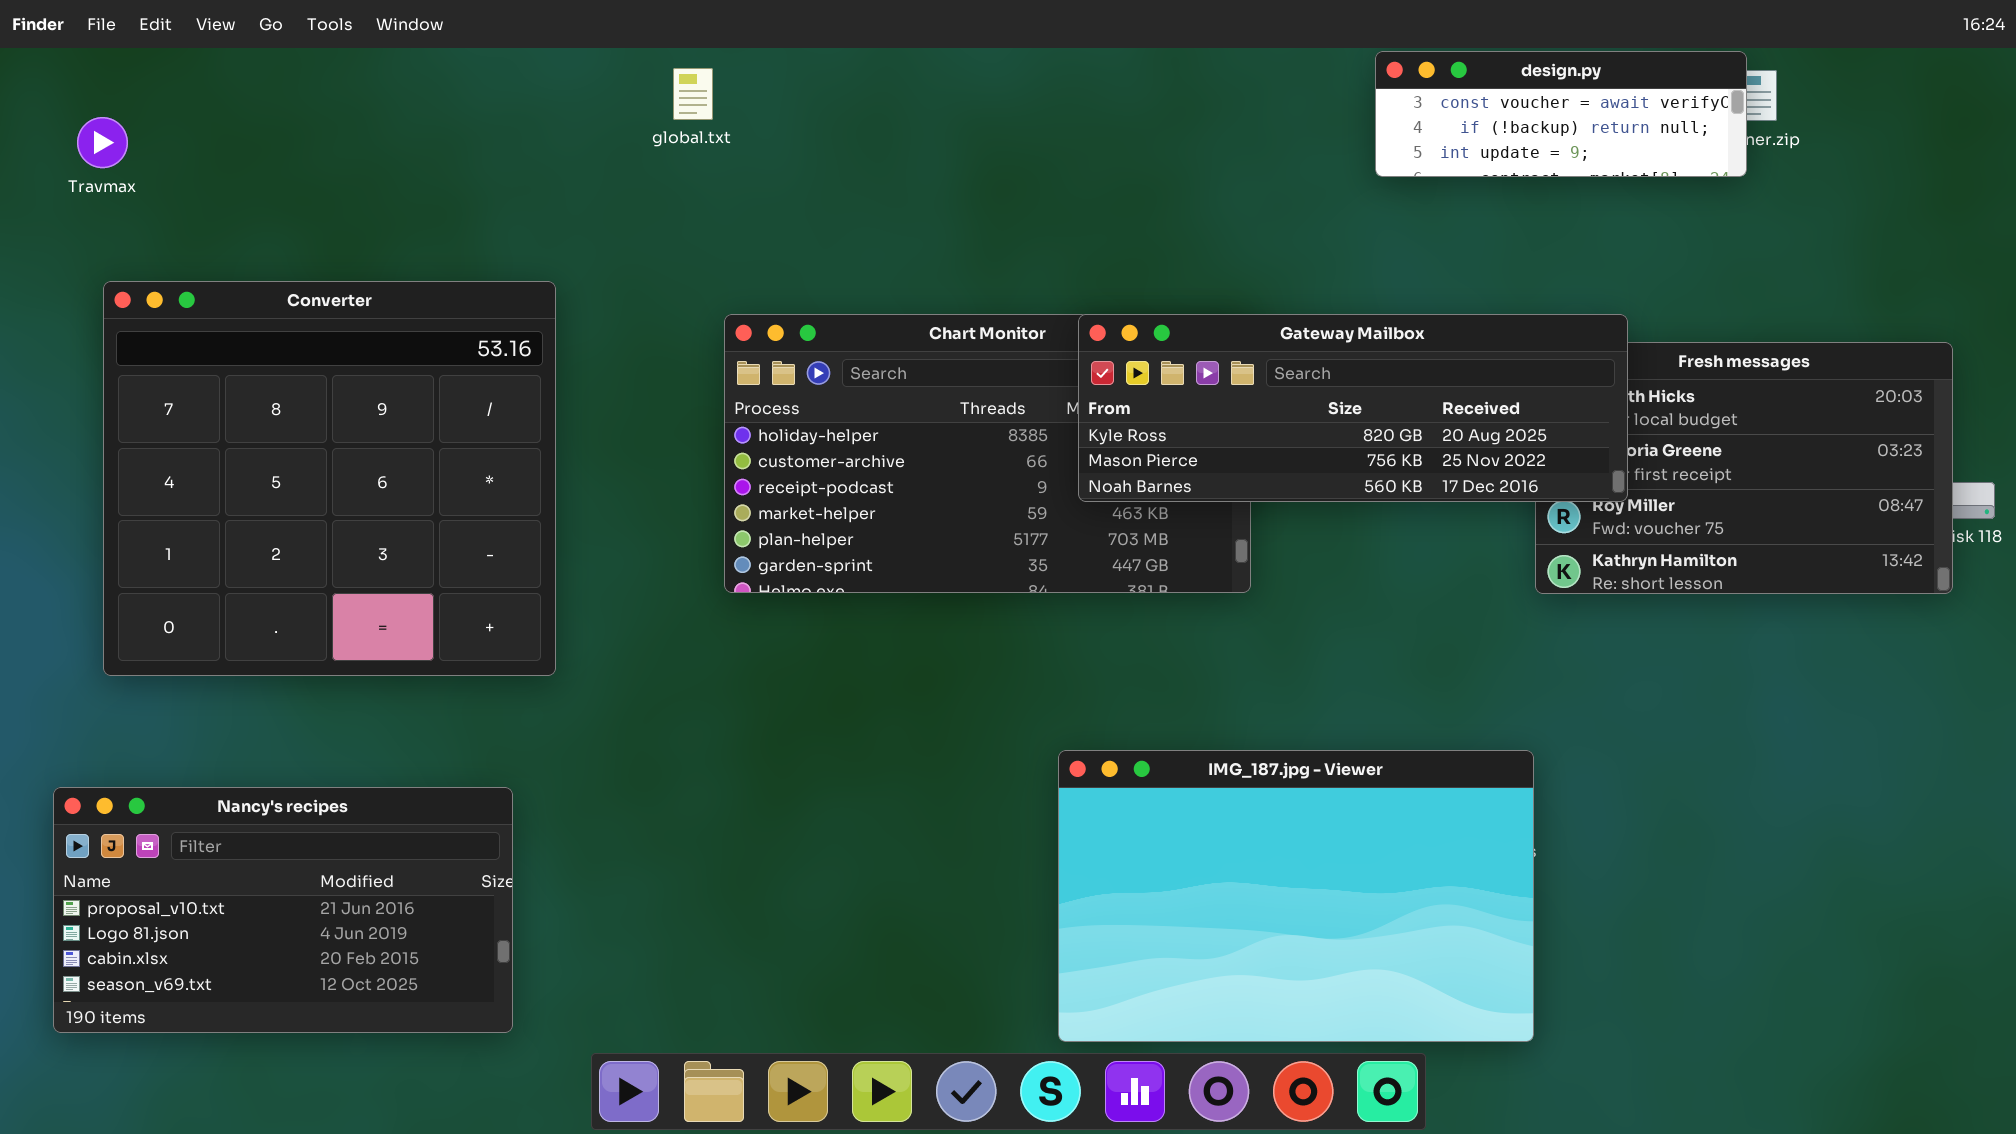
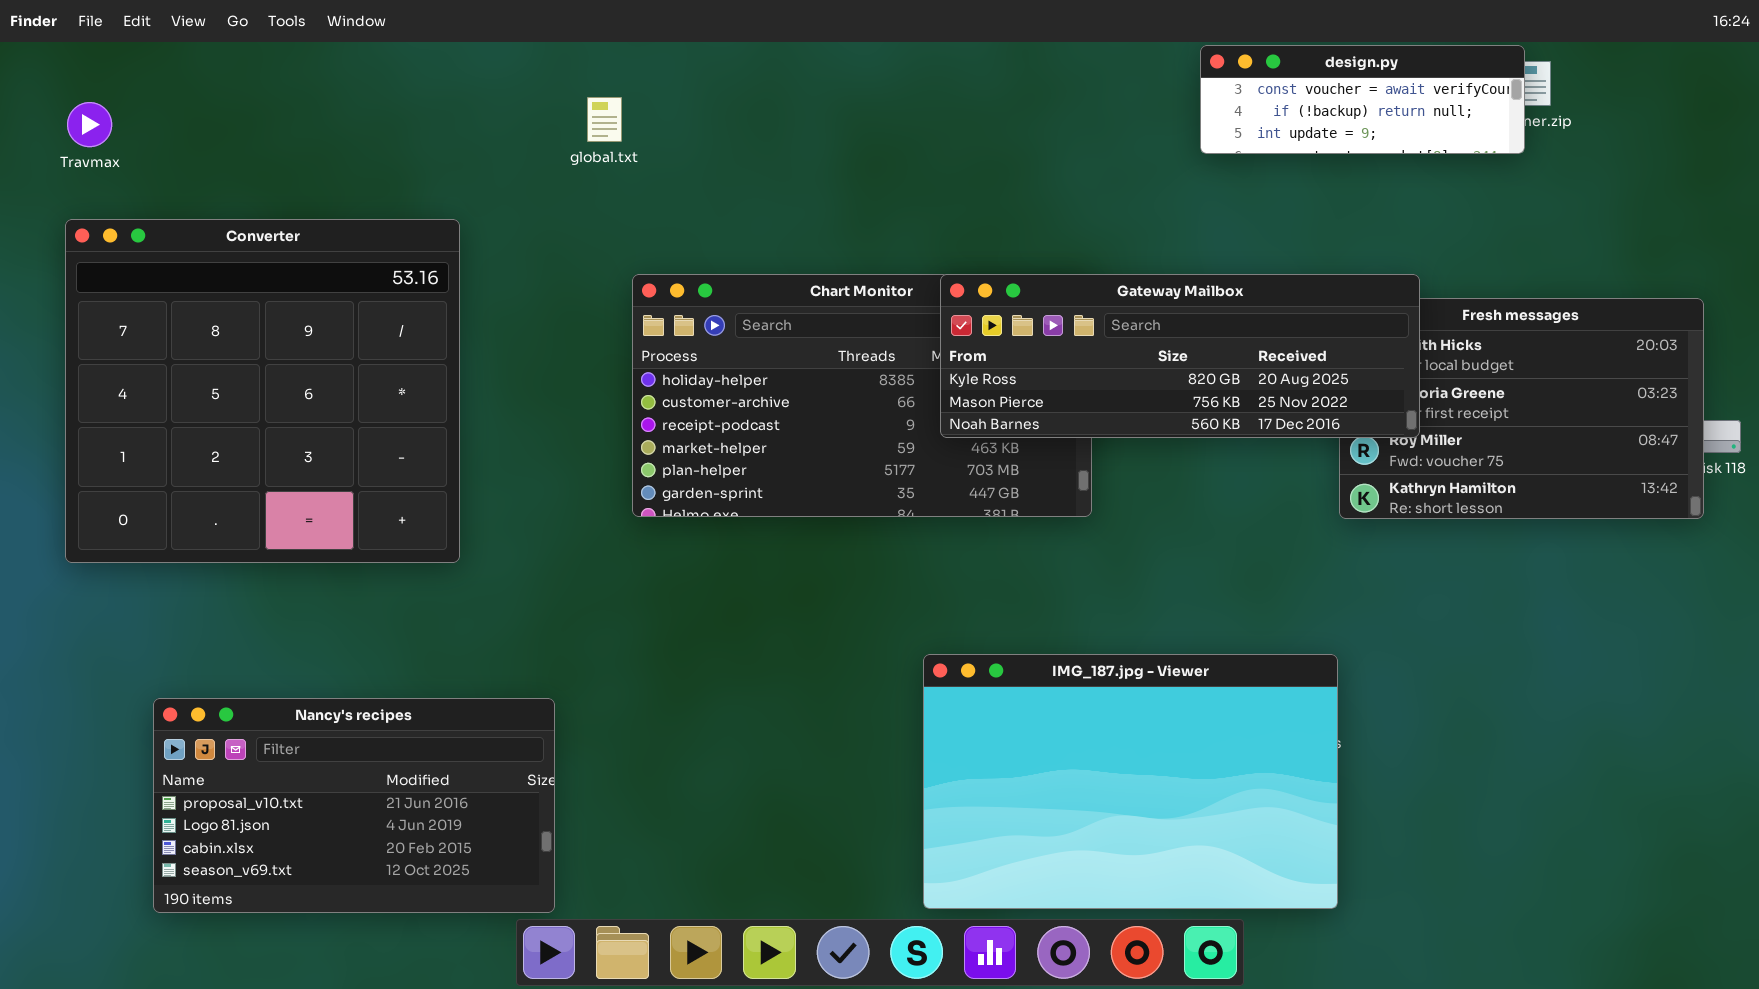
global.txt: [673,68,713,120] -> [587,97,622,142], moved
Converter: [103,281,556,676] -> [65,219,460,563], moved
Nancy's recipes: [53,787,513,1033] -> [153,698,555,913], moved

